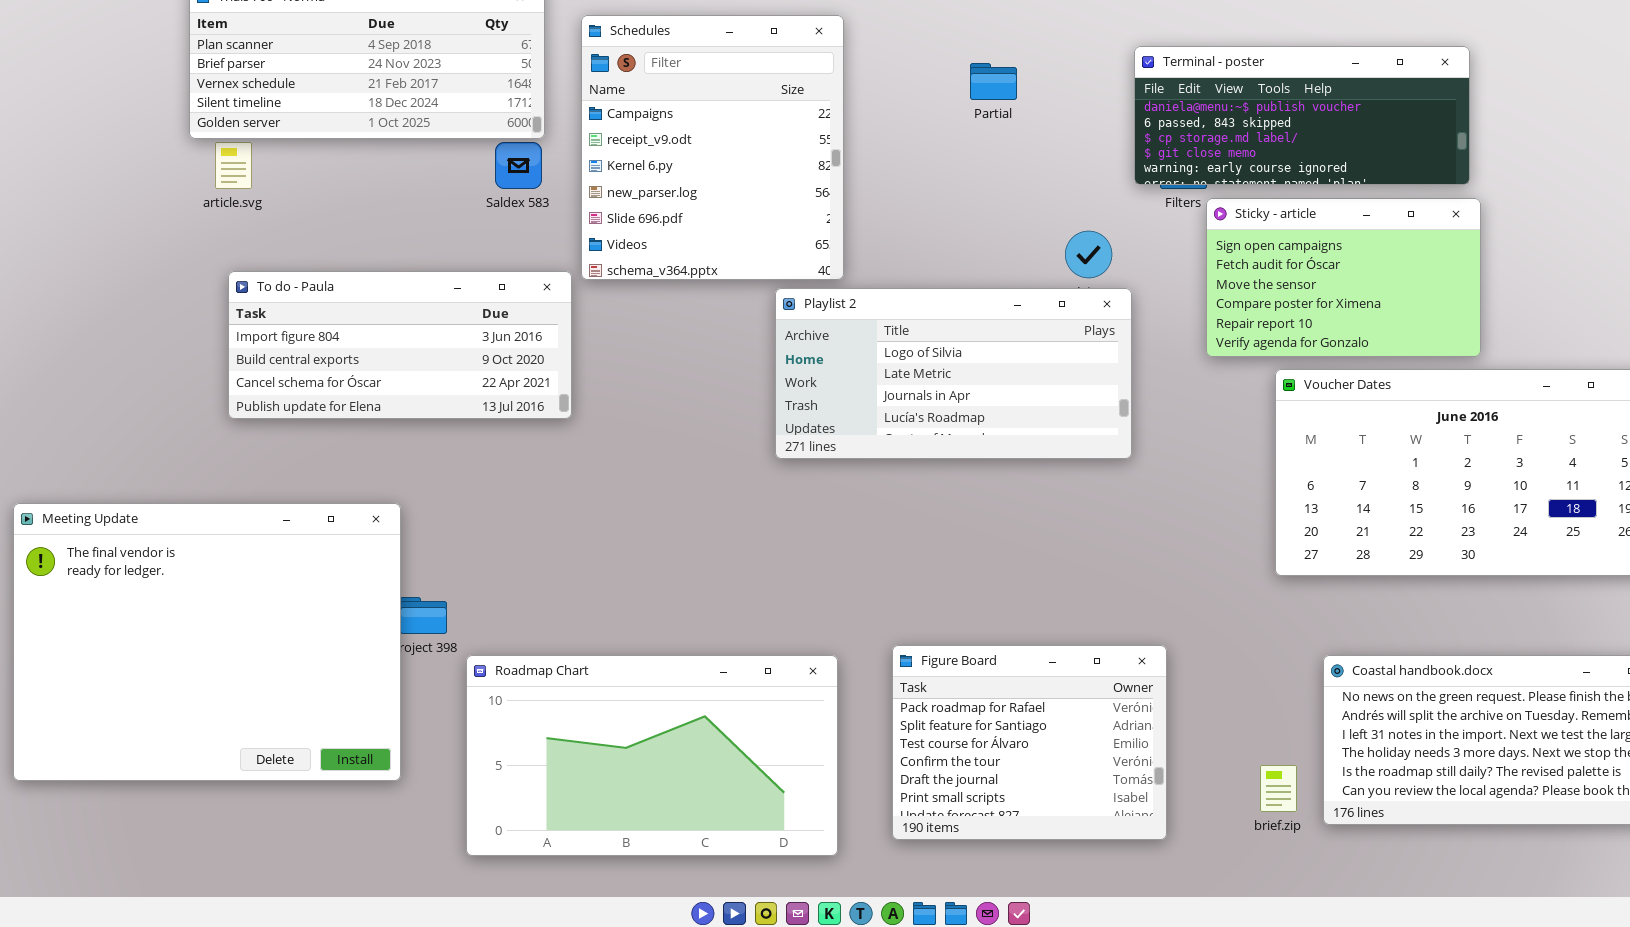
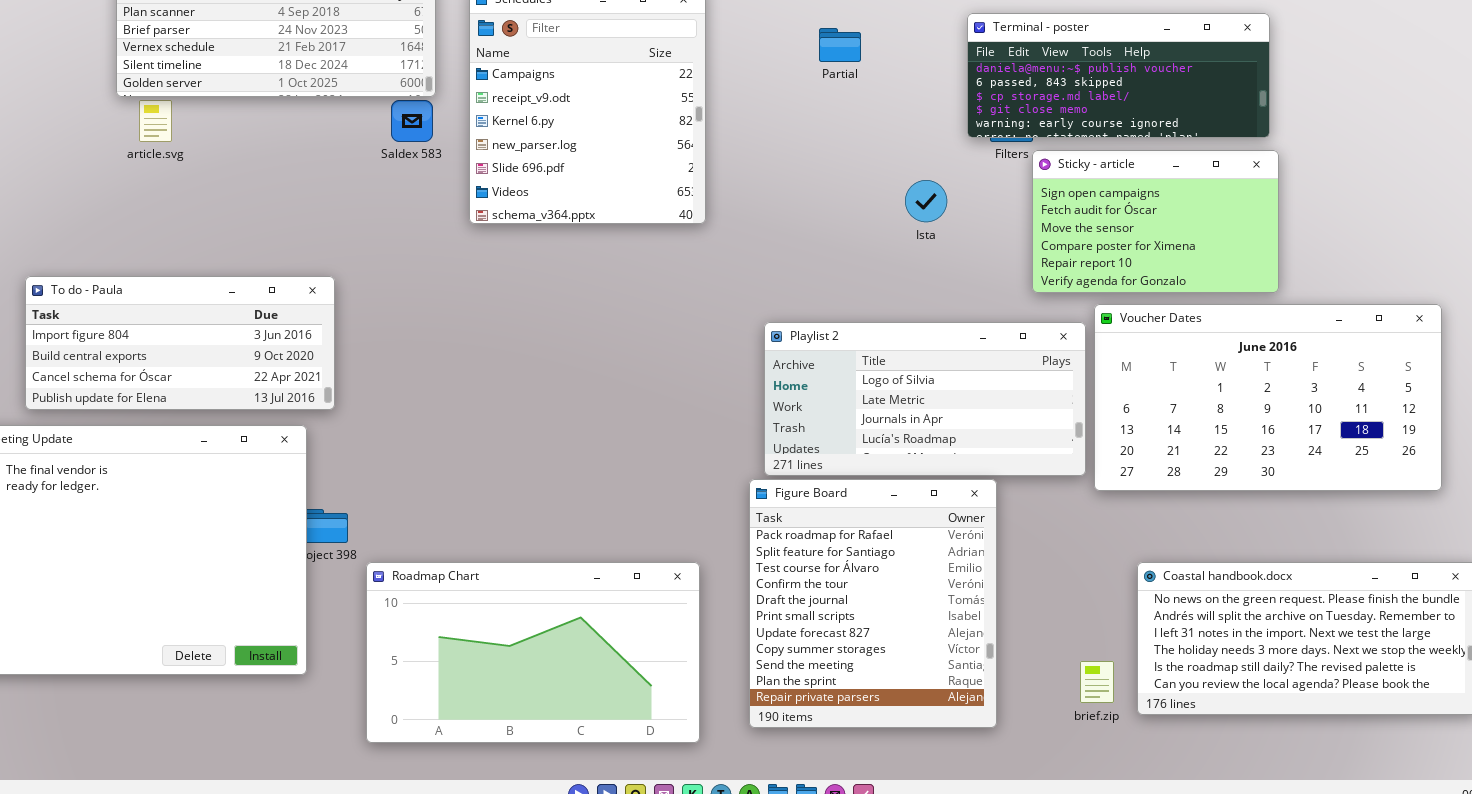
To do - Paula: [228,271,572,419] -> [25,276,335,410], moved
Playlist 2: [775,288,1132,459] -> [764,322,1086,476], moved
Figure Board: [892,645,1167,840] -> [749,479,997,728], resized

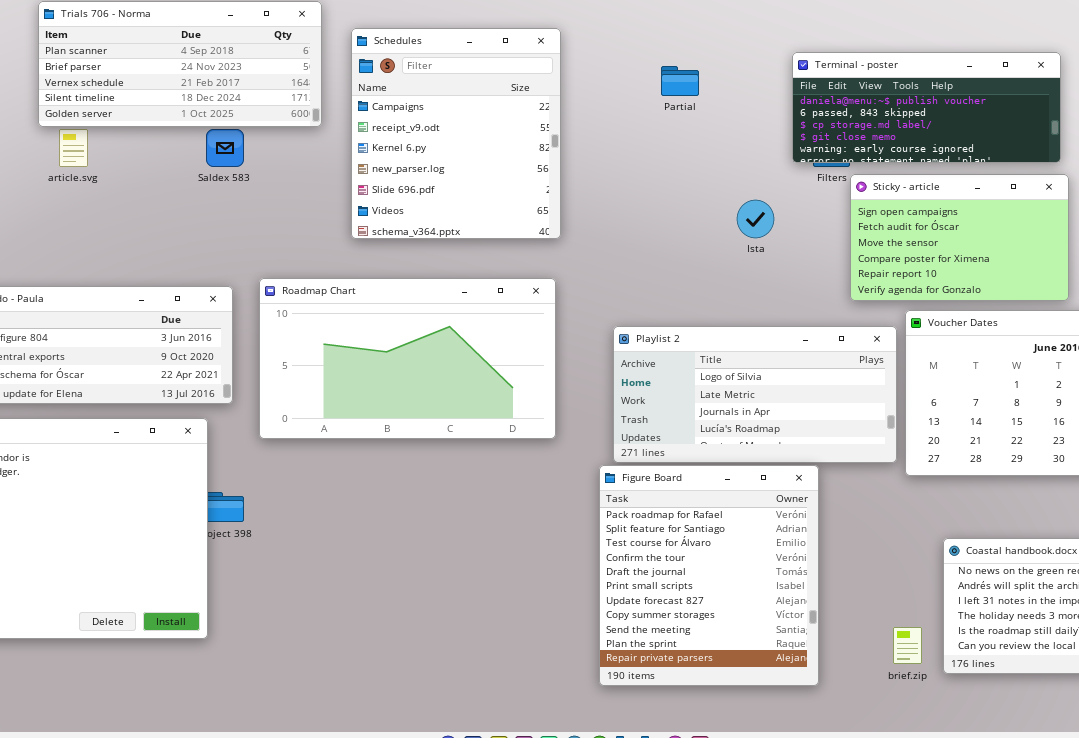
Saldex 583: [391,100,433,142] -> [206,129,244,167], moved
Roadmap Chart: [366,562,700,743] -> [259,278,556,439], moved

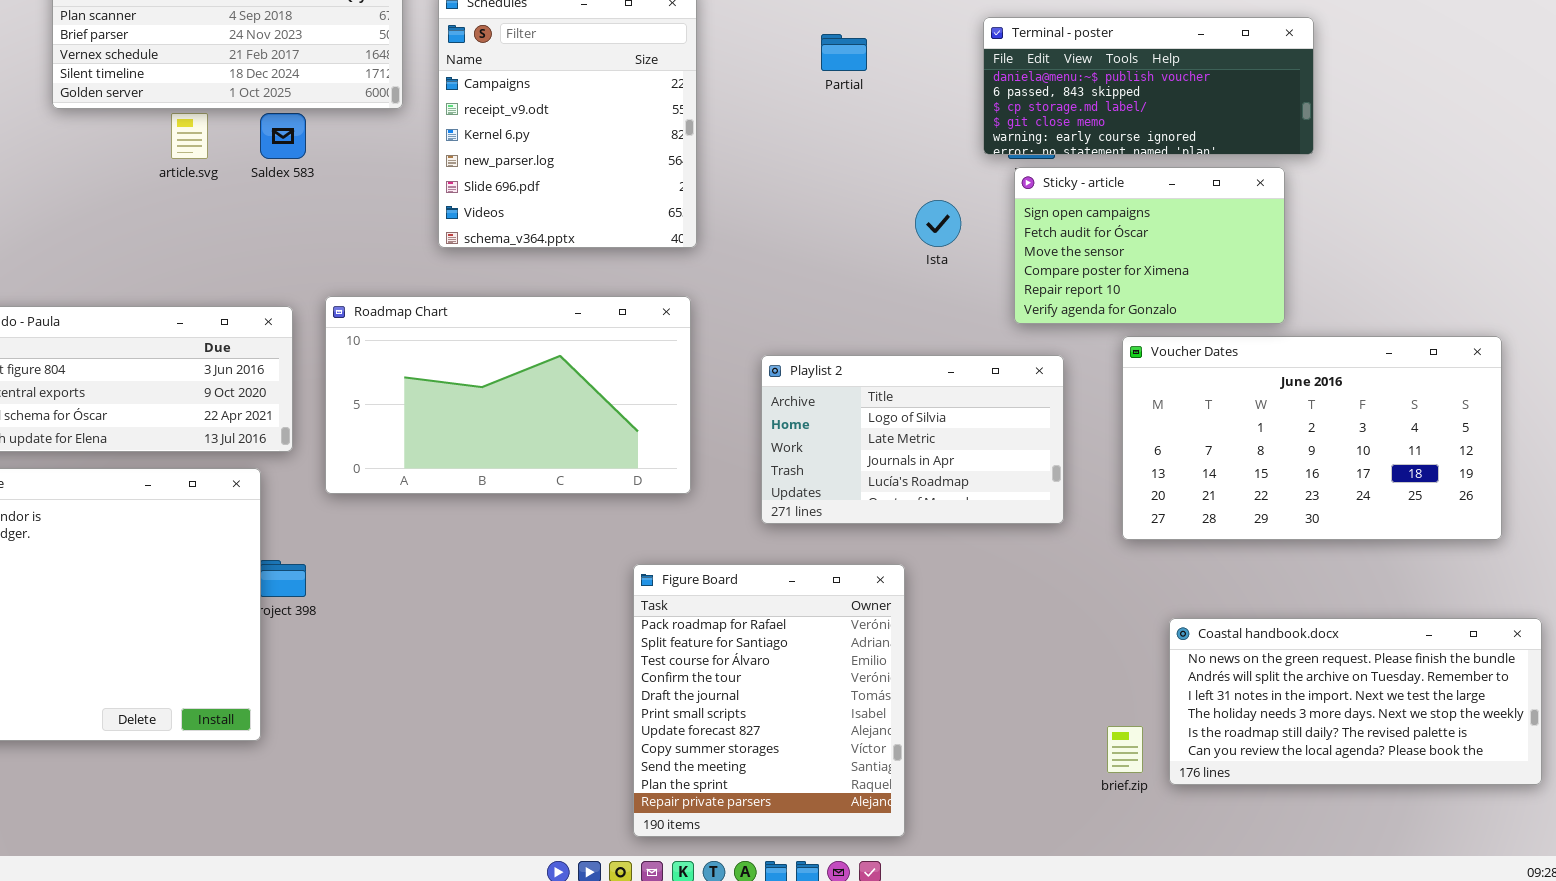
article.svg: [59,129,88,167] -> [171,113,208,159], moved
Sticky - article: [850,174,1069,301] -> [1014,167,1285,324], moved
Playlist 2: [613,326,897,463] -> [761,355,1064,524], resized
Figure Board: [599,465,819,686] -> [633,564,905,837], moved

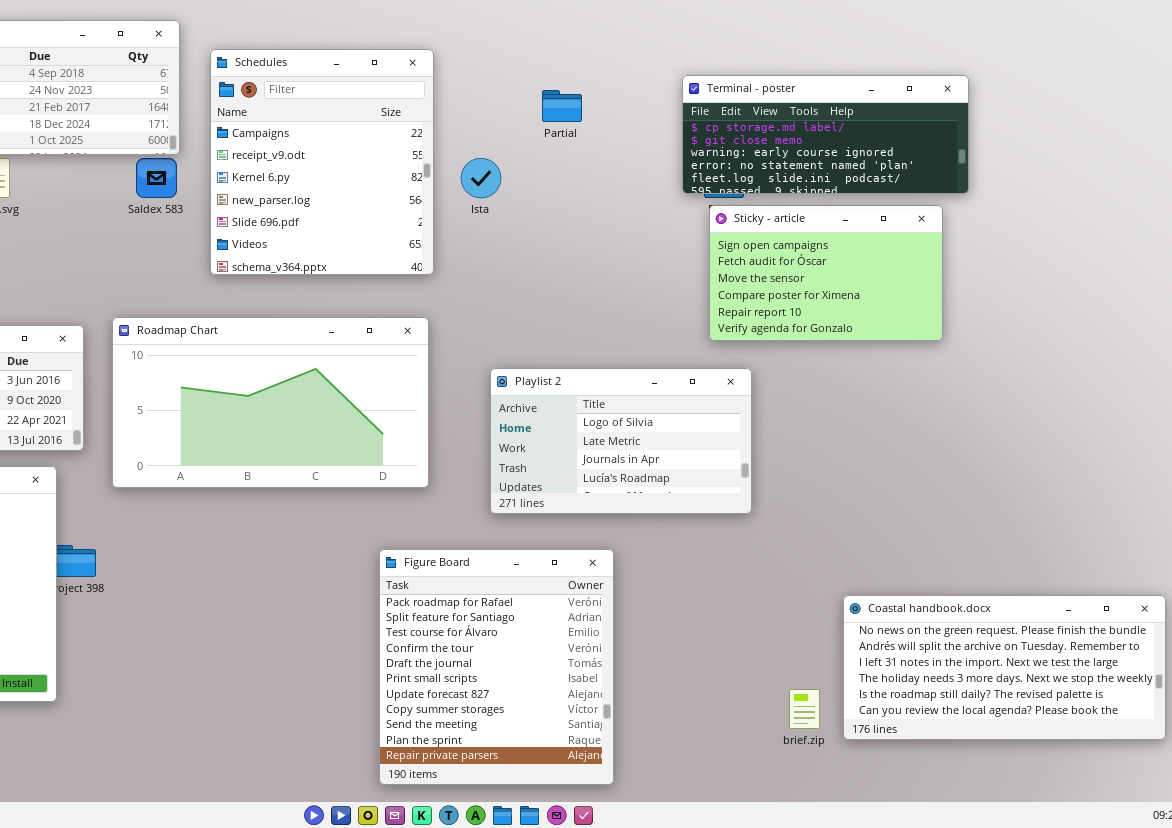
Terminal - poster: [983,17,1314,155] -> [682,75,969,194], scrolled down 2 rows
Saldex 583: [260,113,306,159] -> [136,158,177,198], moved
Ista: [915,200,961,247] -> [461,158,501,198], moved
Voucher Dates: [1122,336,1502,540] -> none, closed

